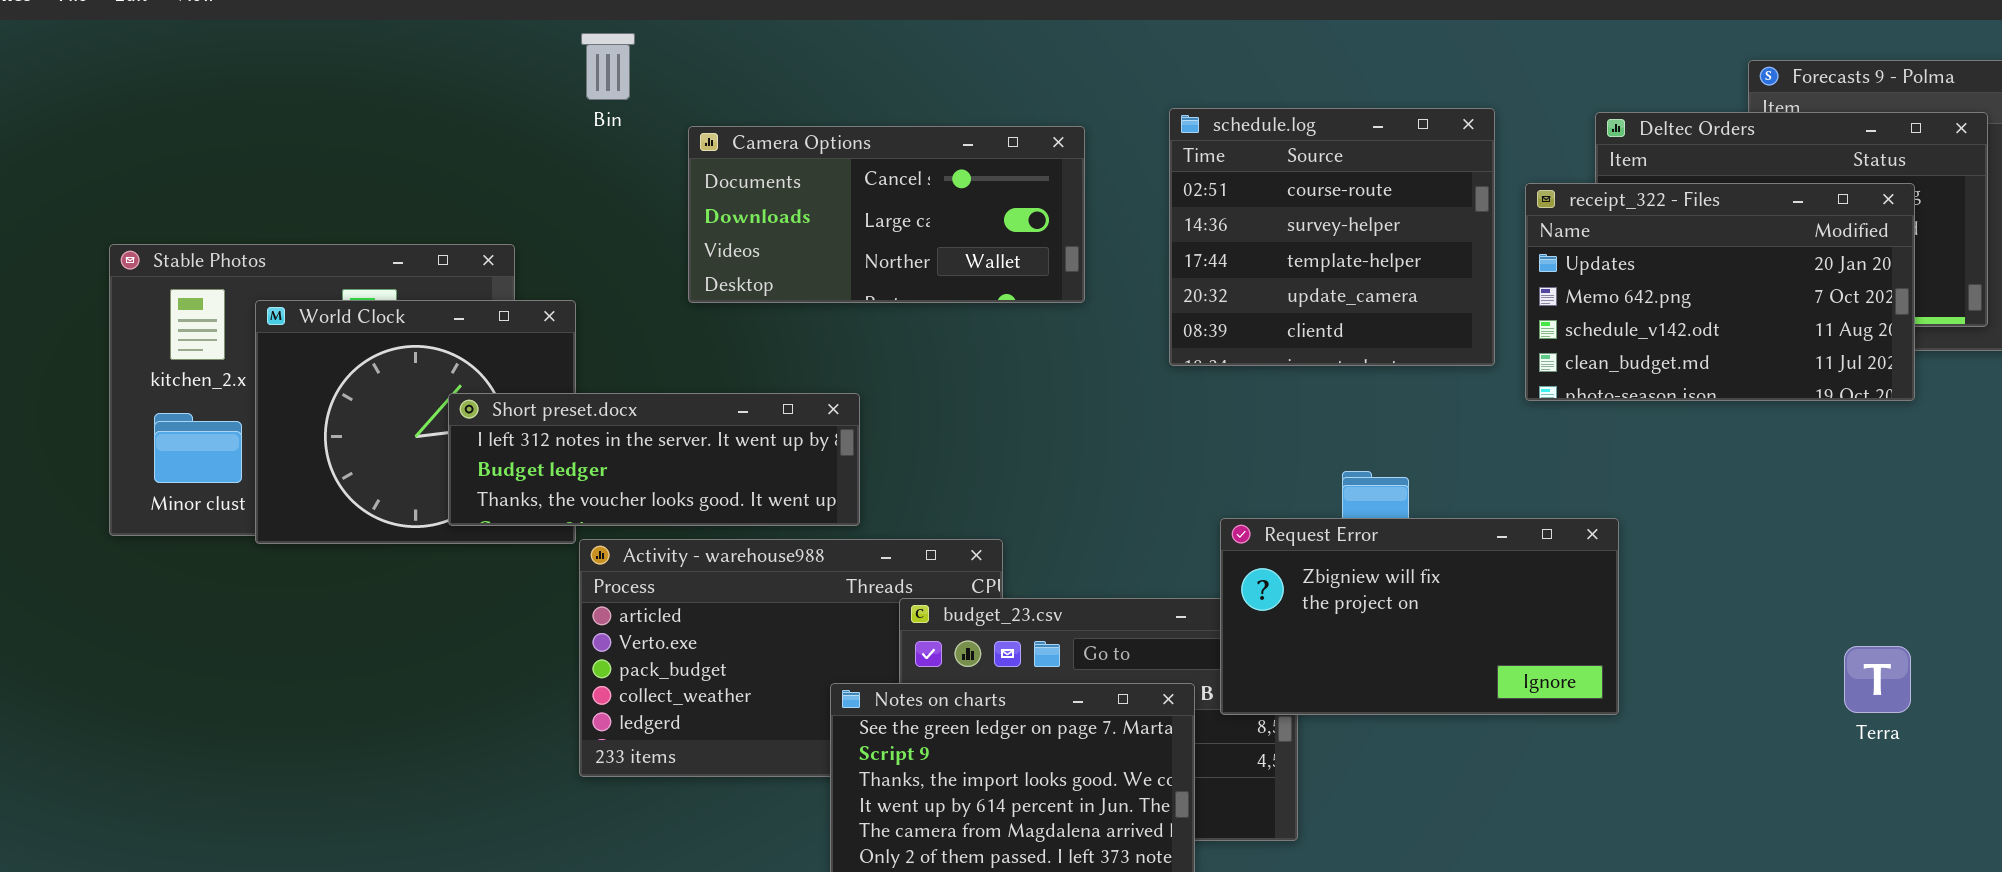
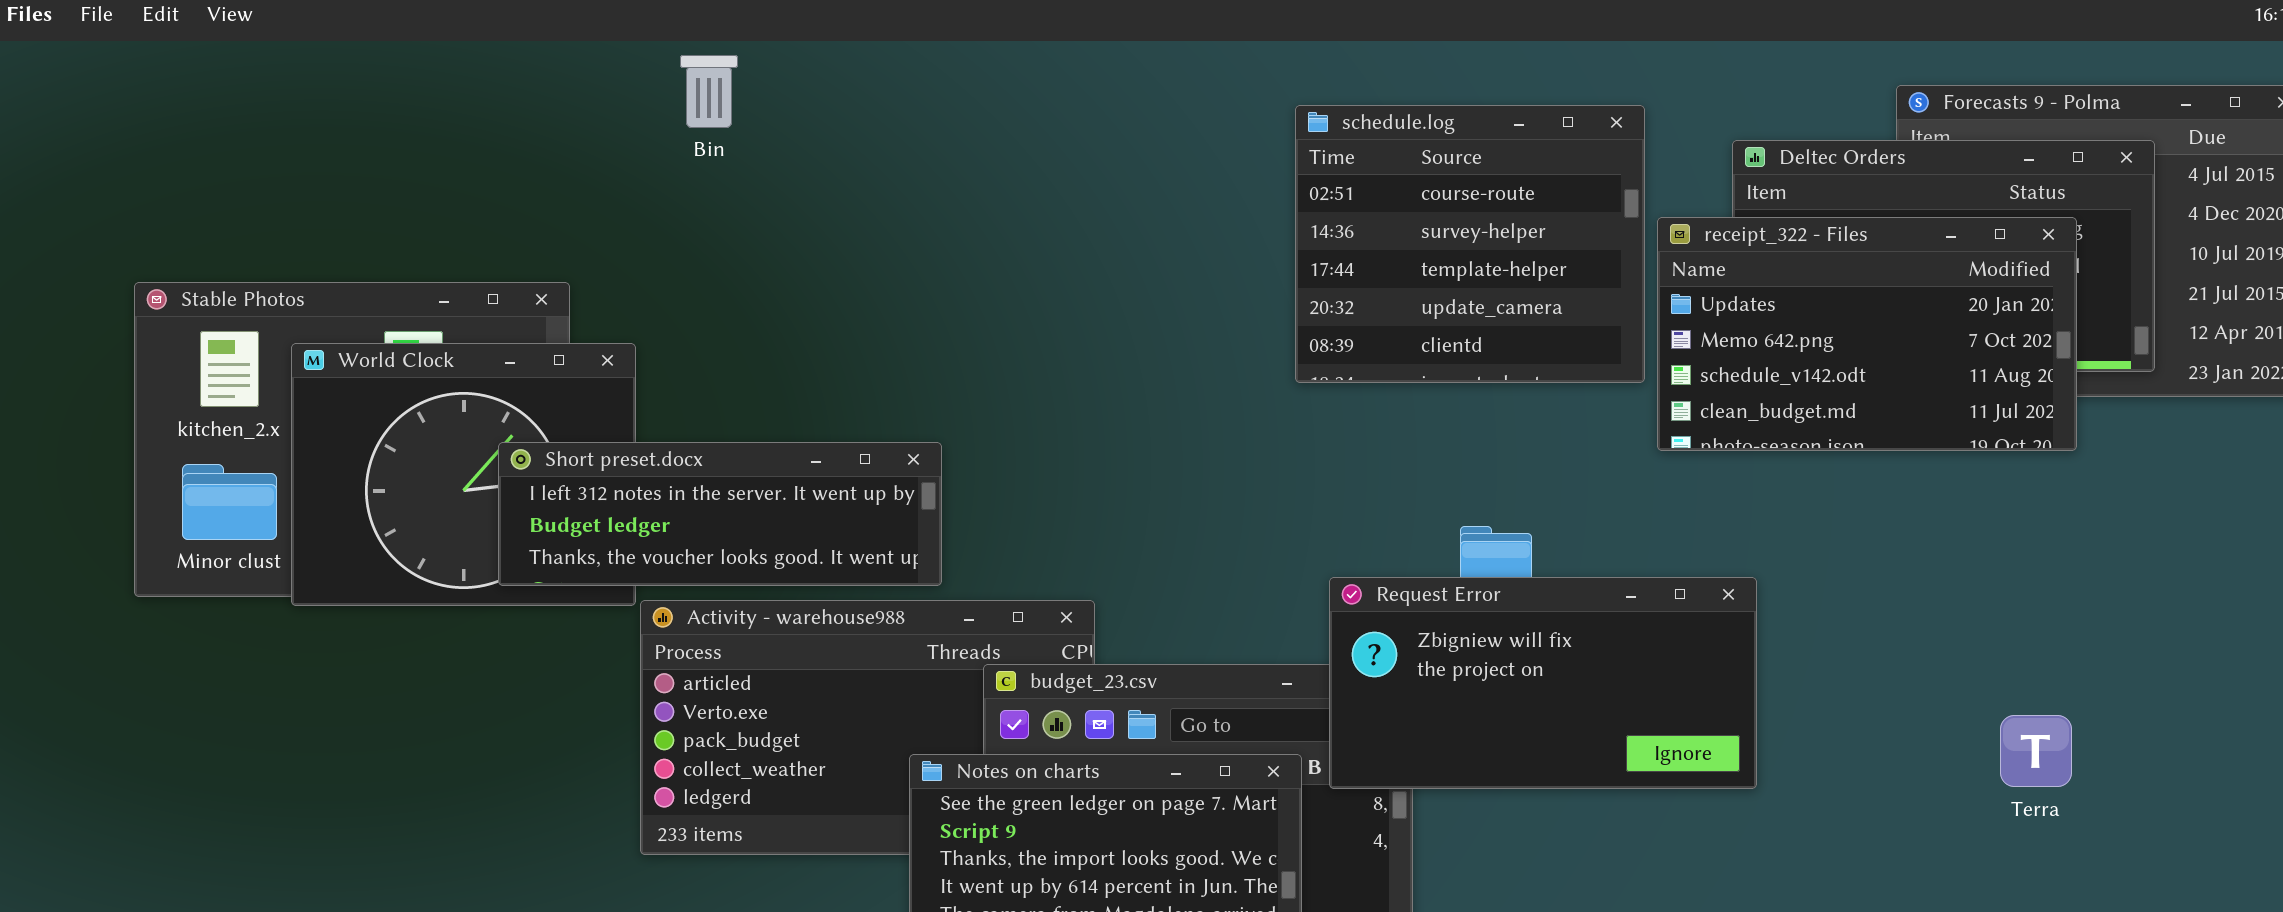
Bin: [581,33,635,100] -> [680,55,738,128], moved
schedule.log: [1169,108,1495,366] -> [1295,105,1645,383], moved
Camera Options: [688,126,1085,303] -> none, closed

